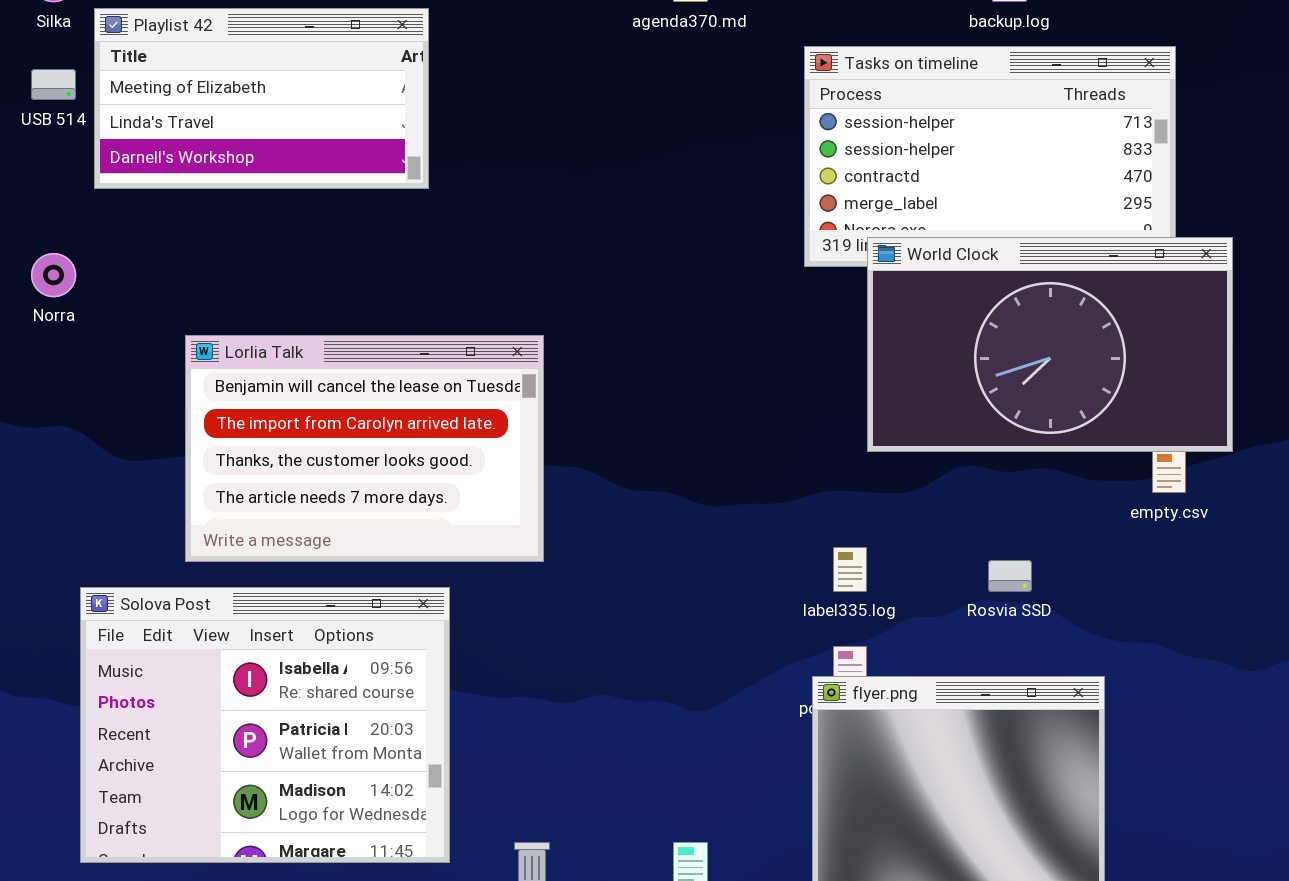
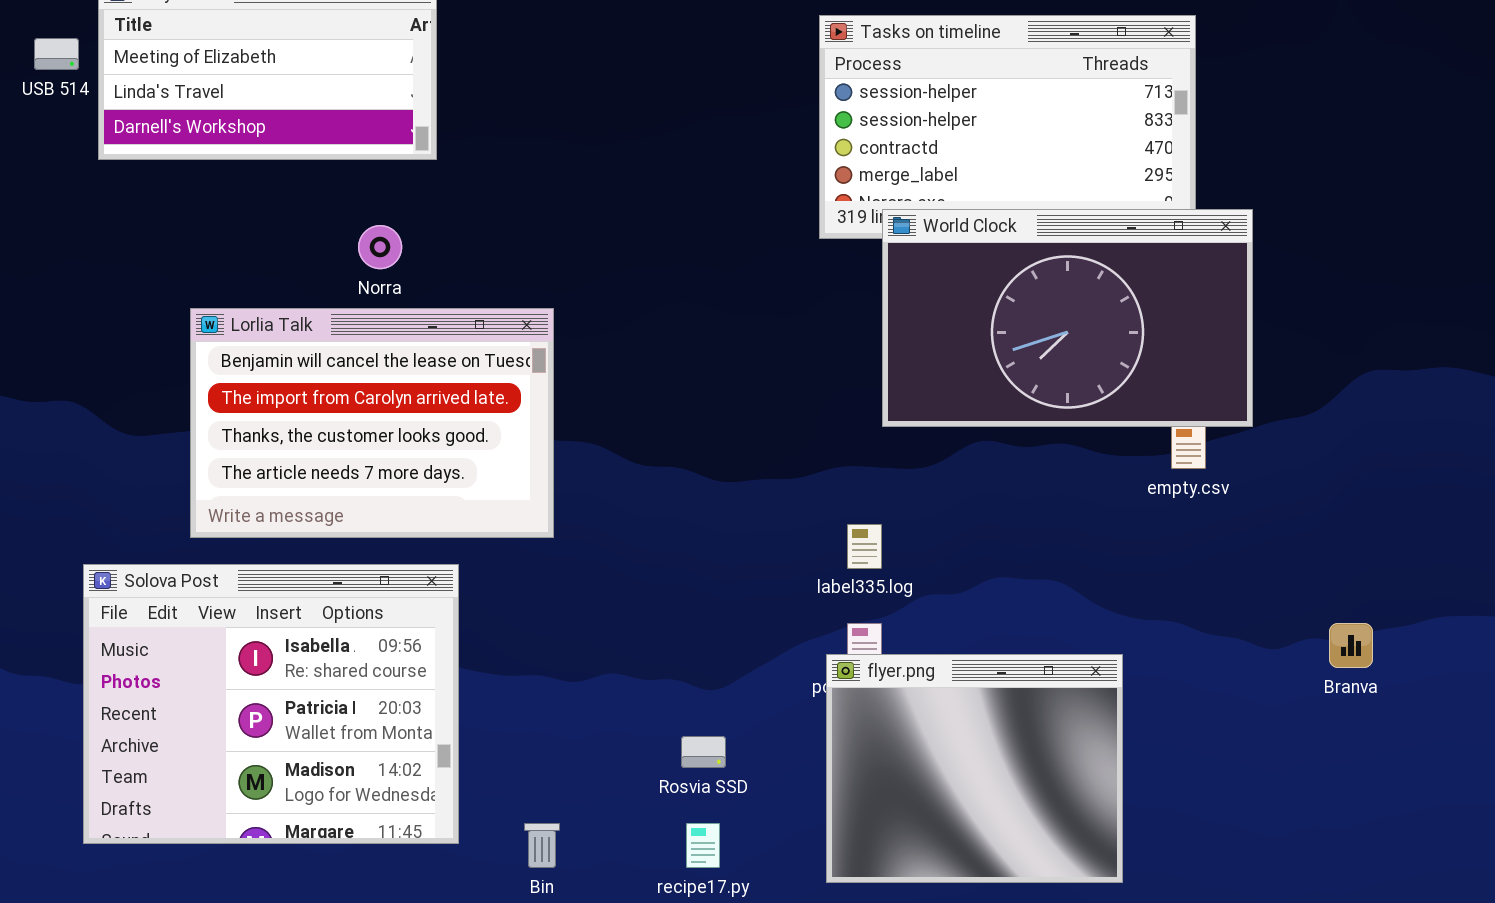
Norra: [31,253,76,297] -> [358,225,402,269], moved
Rosvia SSD: [988,560,1032,592] -> [681,736,726,768], moved

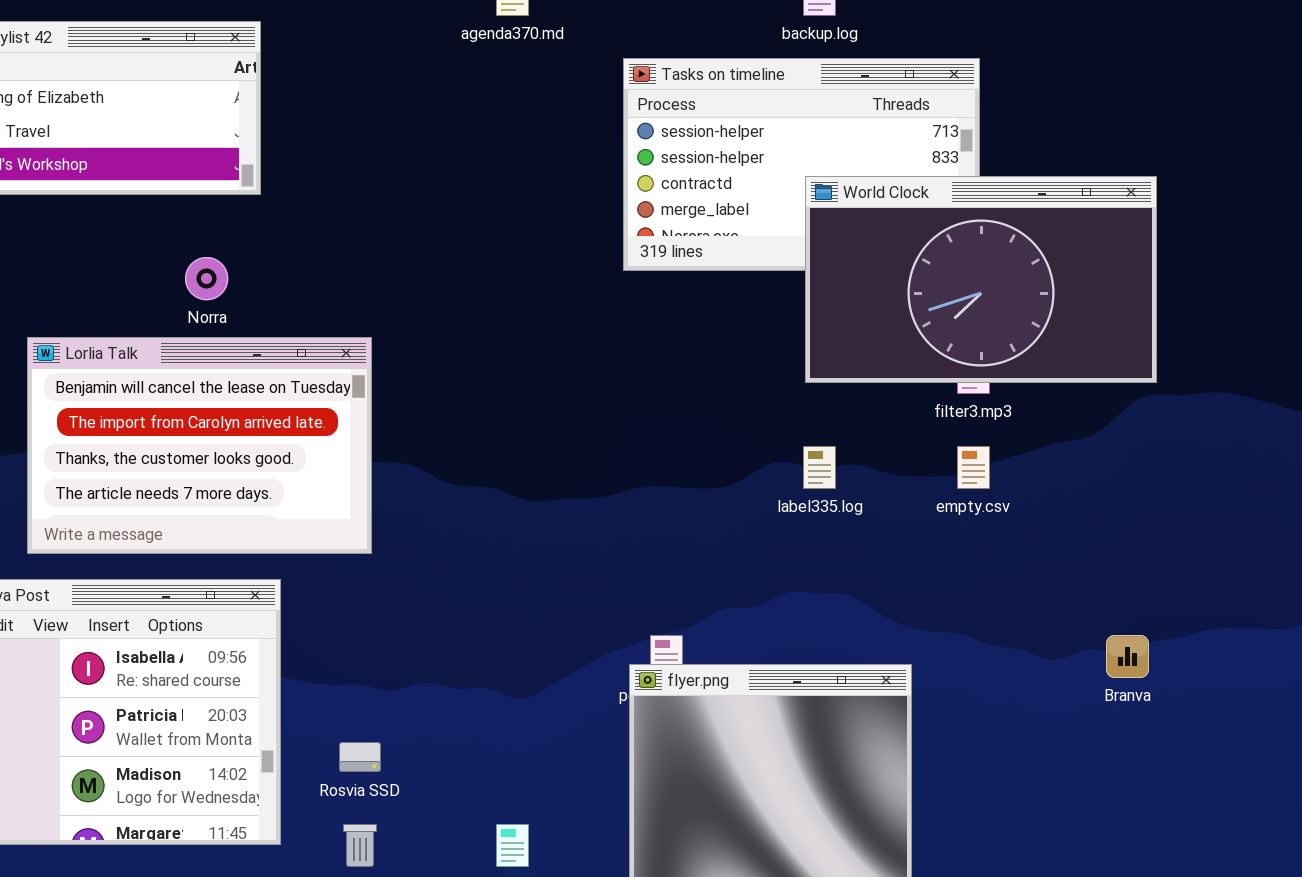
World Clock: [882,209,1253,427] -> [805,176,1157,383], moved
label335.log: [847,524,882,569] -> [803,446,836,489], moved
Rosvia SSD: [681,736,726,768] -> [339,742,381,772], moved

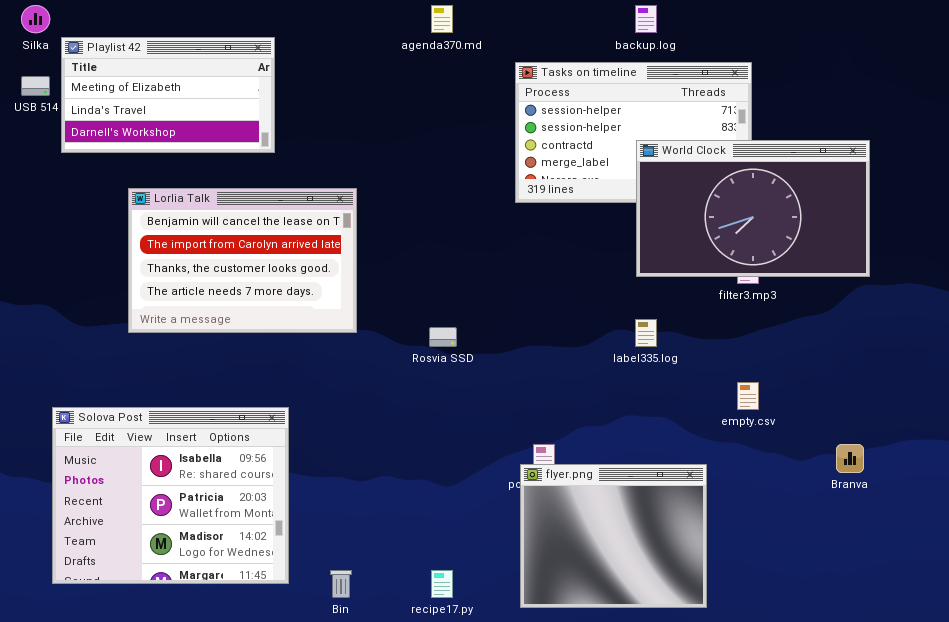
Lorlia Talk: [27,337,372,554] -> [128,188,357,333], moved
empty.csv: [957,446,990,489] -> [737,382,759,410], moved
Rosvia SSD: [339,742,381,772] -> [429,327,457,347], moved

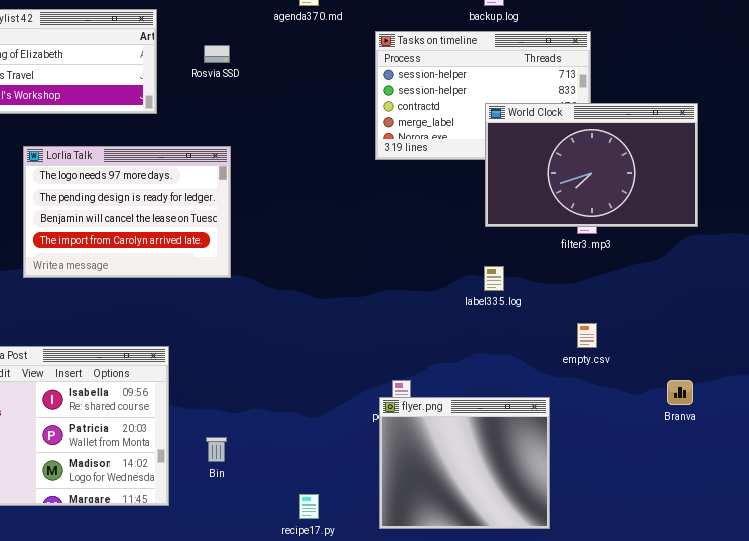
Lorlia Talk: [128,188,357,333] -> [23,146,231,278], scrolled up 2 rows
Rosvia SSD: [429,327,457,347] -> [204,45,230,63], moved
Bin: [330,570,352,598] -> [206,437,227,462], moved

